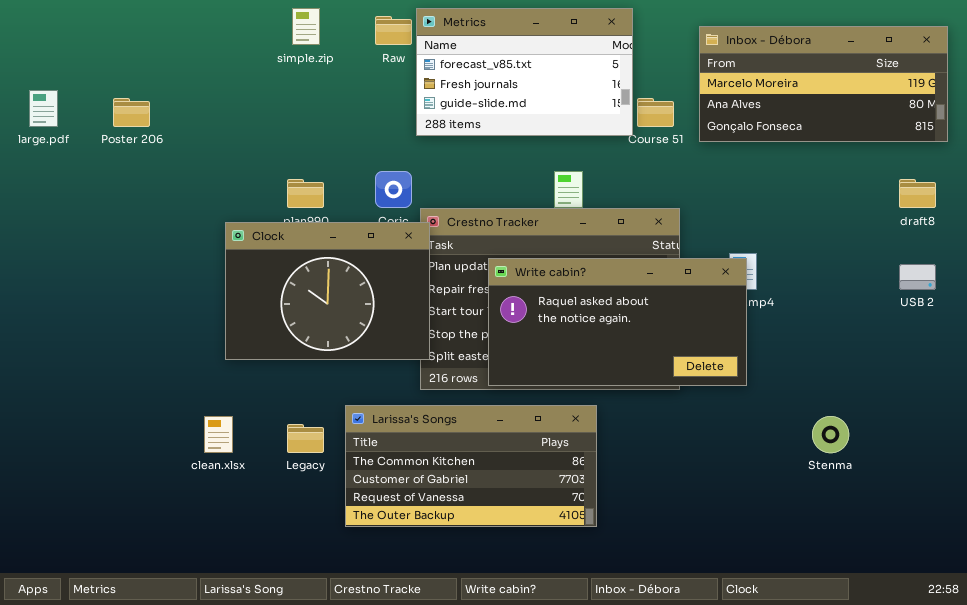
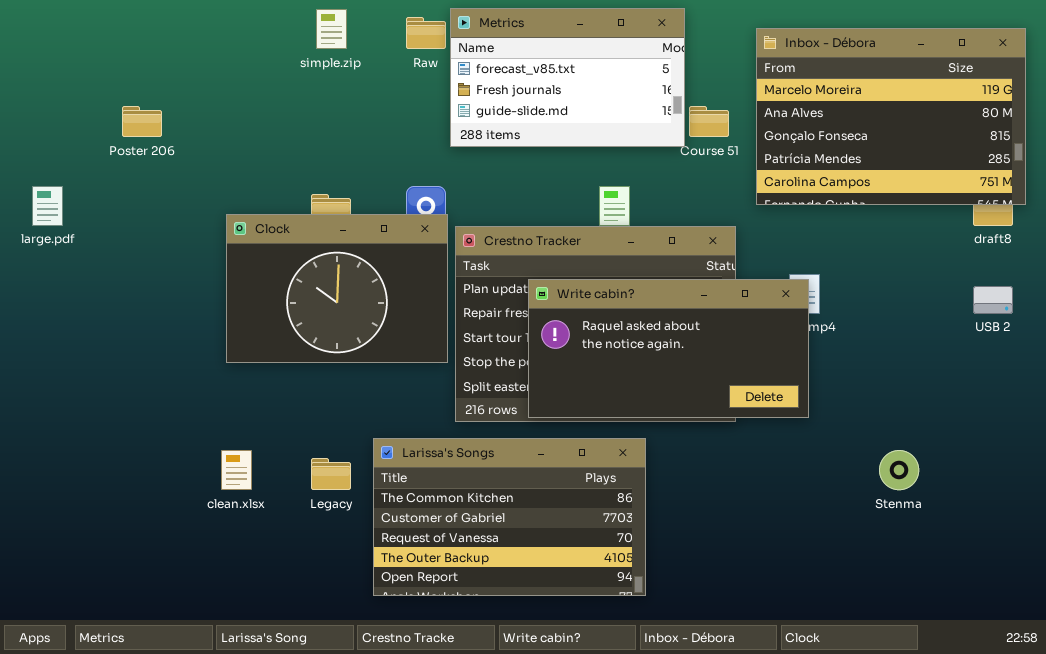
Inbox - Débora: [699,26,948,142] -> [756,28,1026,205], resized
large.pdf: [29,90,58,127] -> [32,186,63,226], moved
Clock: [225,222,430,360] -> [226,214,448,363], moved
Larissa's Songs: [345,405,597,527] -> [373,438,646,596], resized

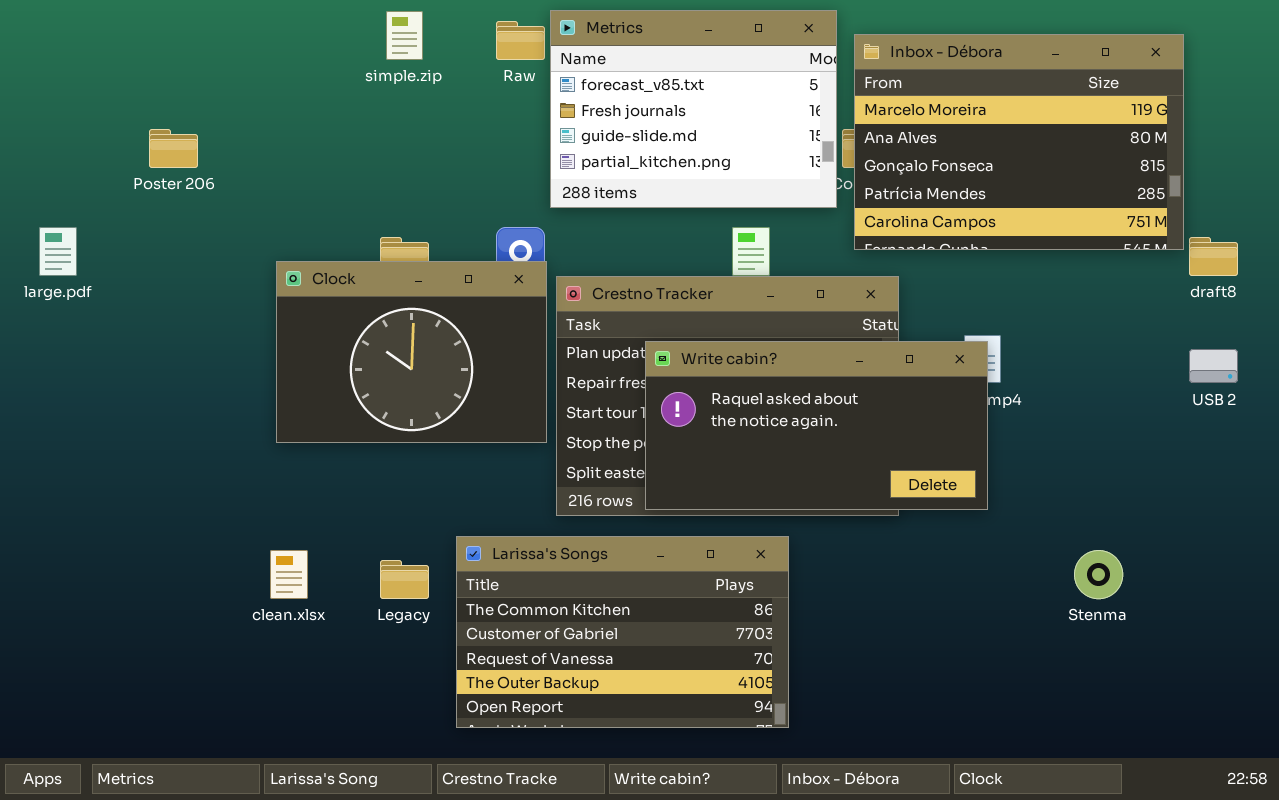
Metrics: [450,8,685,147] -> [550,10,837,208], resized
Inbox - Débora: [756,28,1026,205] -> [854,34,1184,250], moved

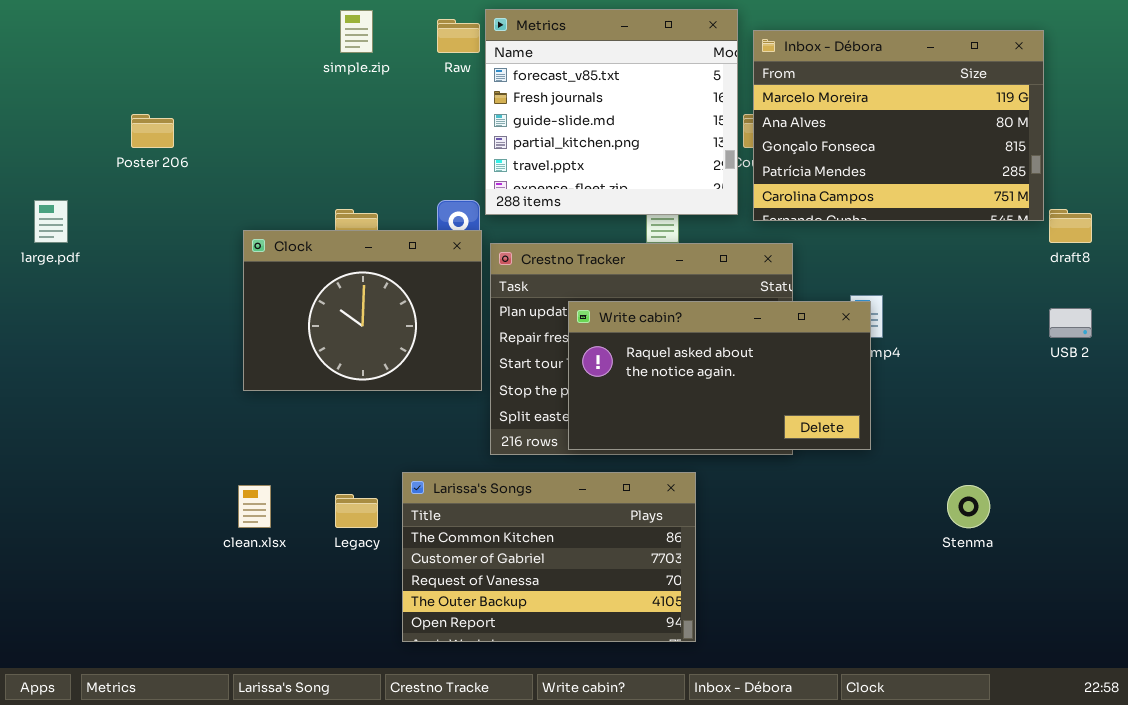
Metrics: [550,10,837,208] -> [485,9,738,215], resized

